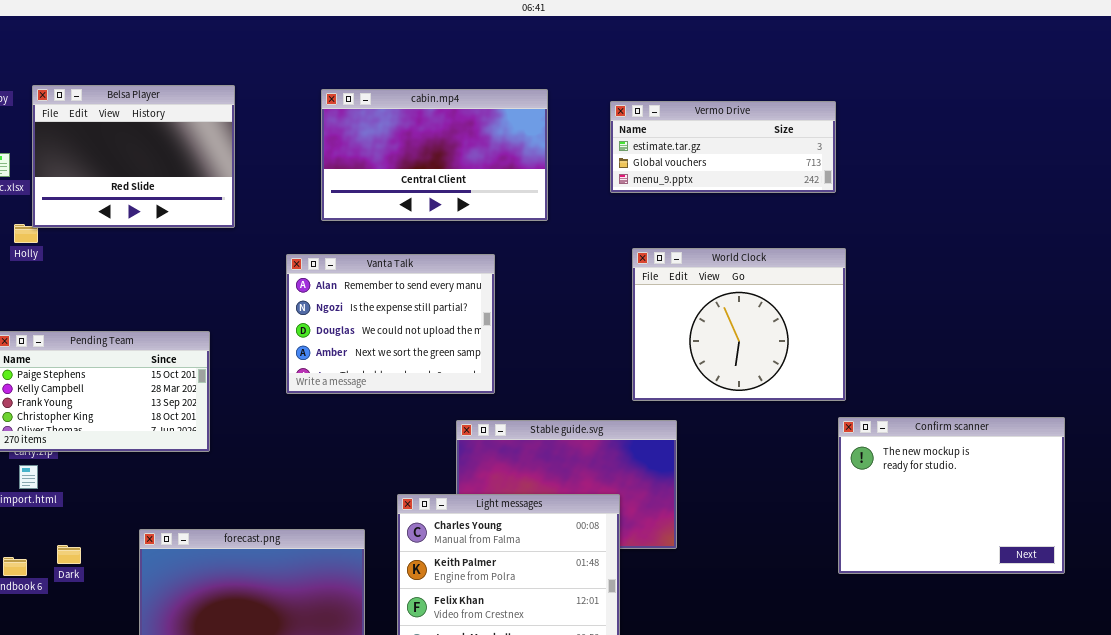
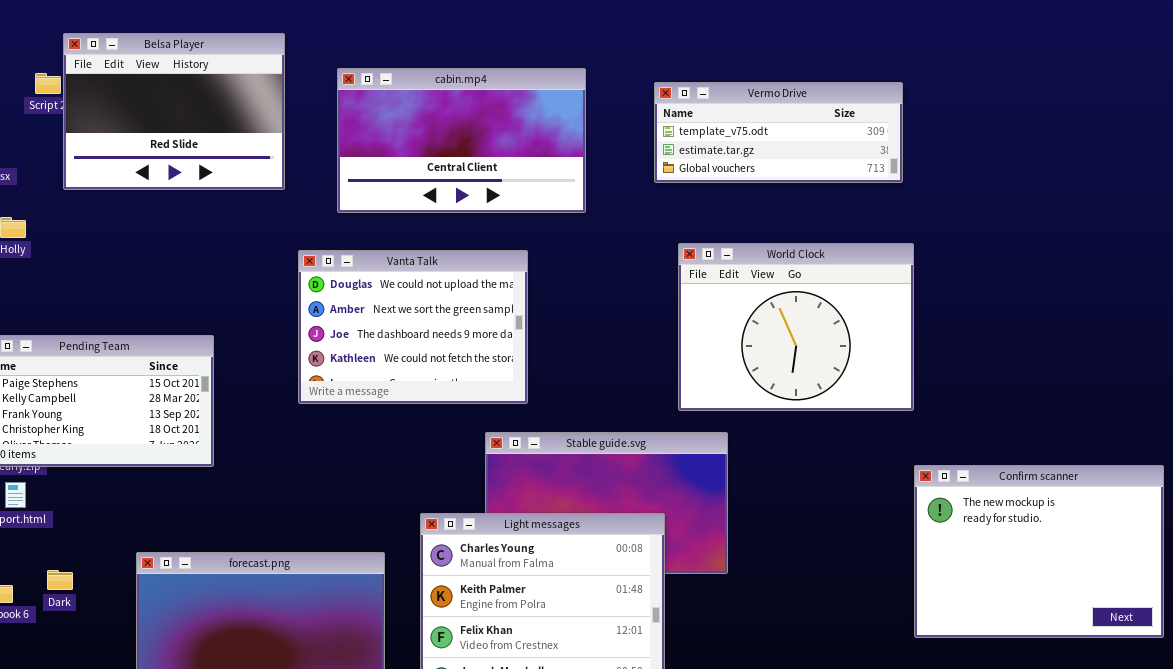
Belsa Player: [32,85,235,228] -> [63,33,285,190], moved
Vermo Drive: [610,101,836,193] -> [654,82,903,183], scrolled up 1 row
Vanta Talk: [286,254,495,394] -> [298,250,528,404], scrolled down 2 rows
Confirm scanner: [838,417,1065,574] -> [914,465,1164,638], moved

